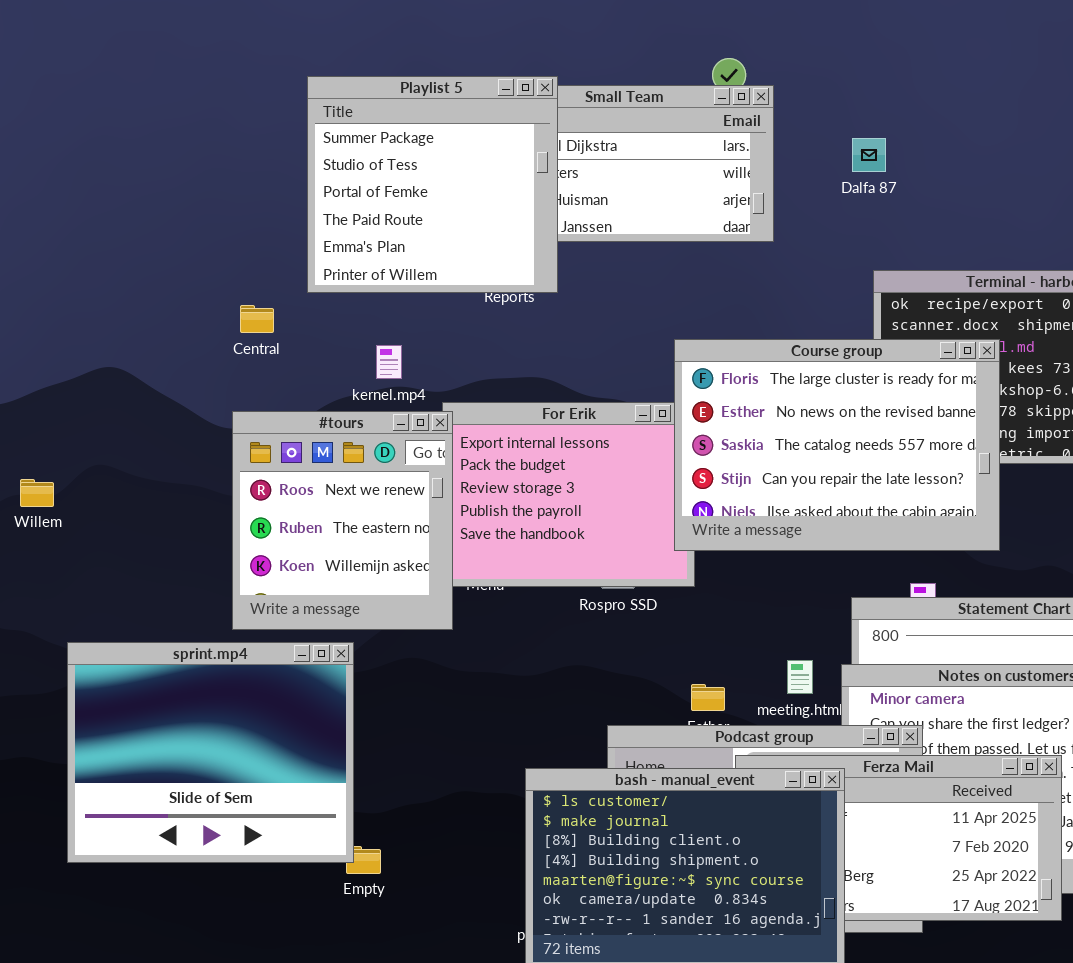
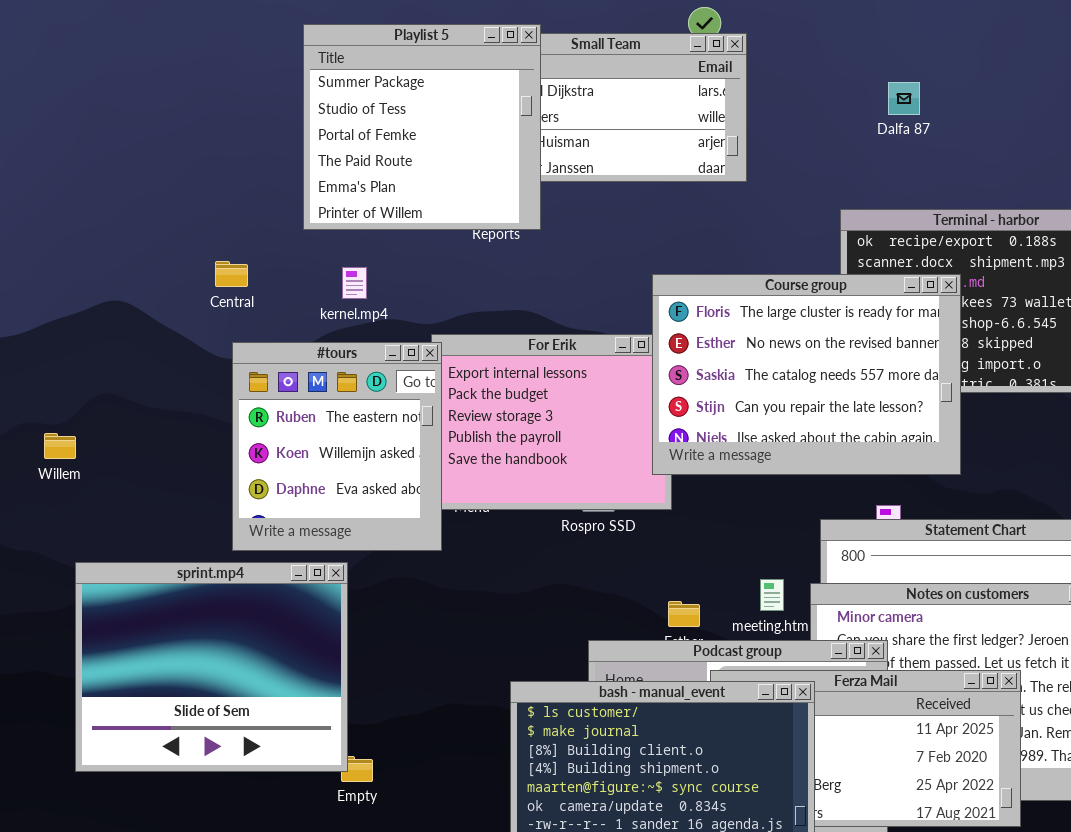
Dalfa 87: [852,138,886,172] -> [888,82,920,115], moved
Central: [240,305,274,333] -> [215,261,248,287], moved
kernel.mp4: [376,345,402,379] -> [342,267,367,299], moved
#tours: [232,411,453,630] -> [232,342,442,551], scrolled down 1 row
Willem: [20,479,54,507] -> [44,433,76,459], moved

